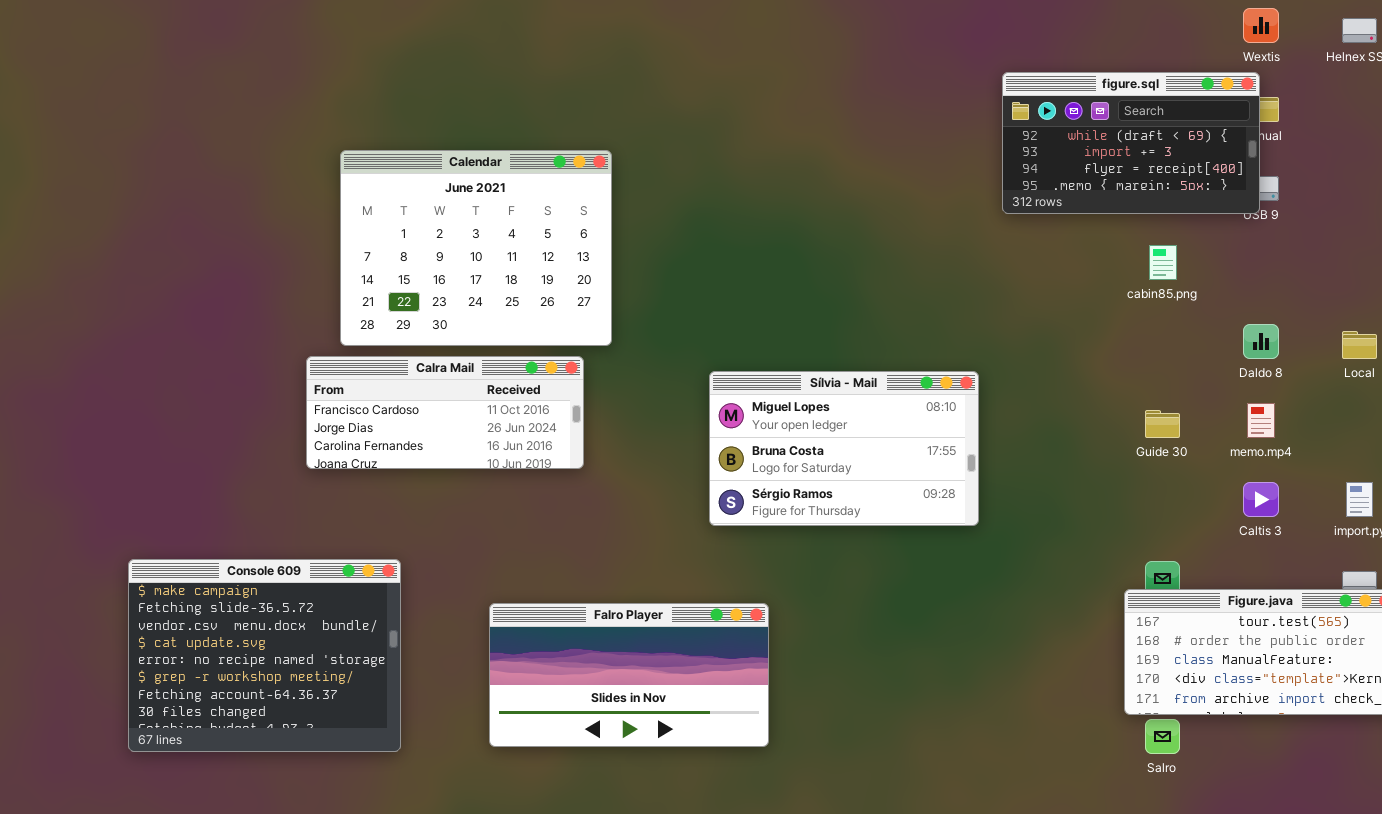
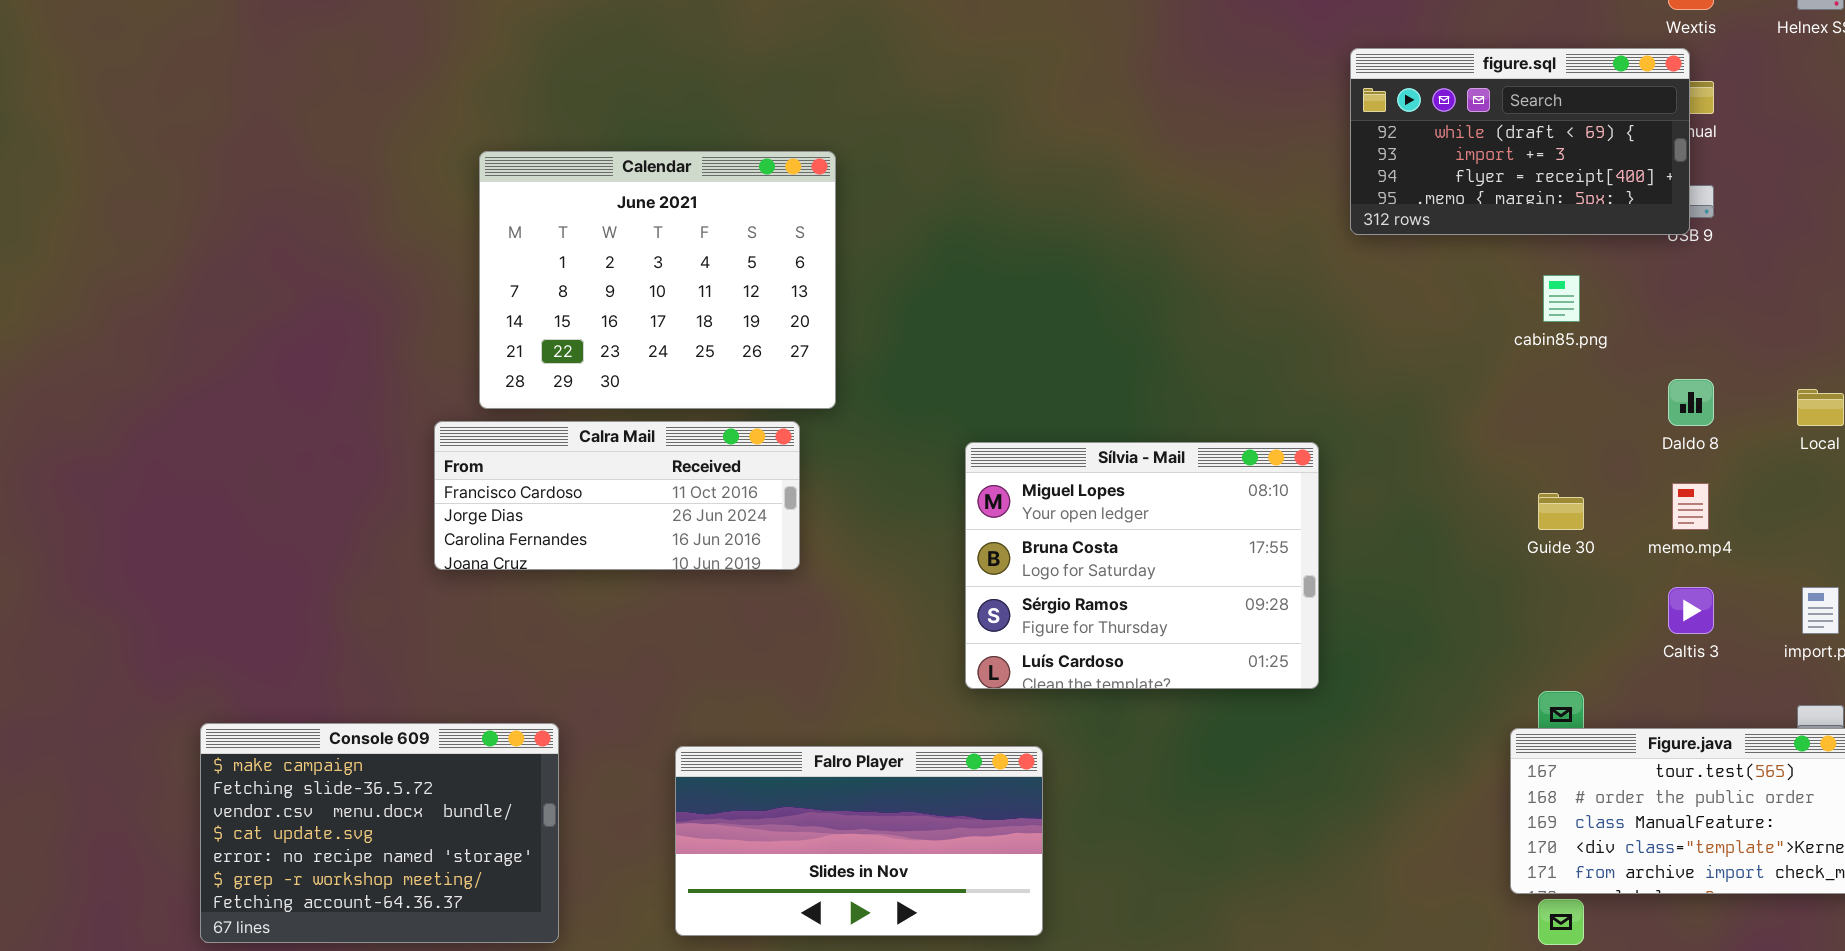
Sílvia - Mail: [709,371,979,526] -> [965,442,1319,689], resized
Console 609: [128,559,401,752] -> [200,723,559,943], resized

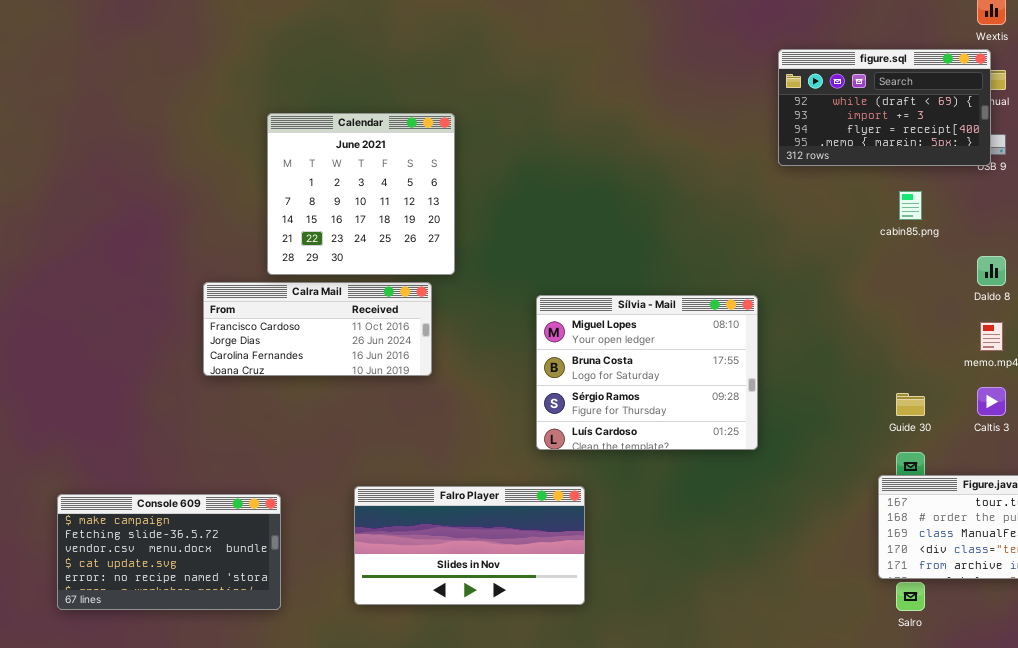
Calendar: [479,151,836,409] -> [267,113,455,275], resized
Guide 30: [1538,493,1584,530] -> [896,393,925,416], moved
Console 609: [200,723,559,943] -> [57,494,281,610], resized

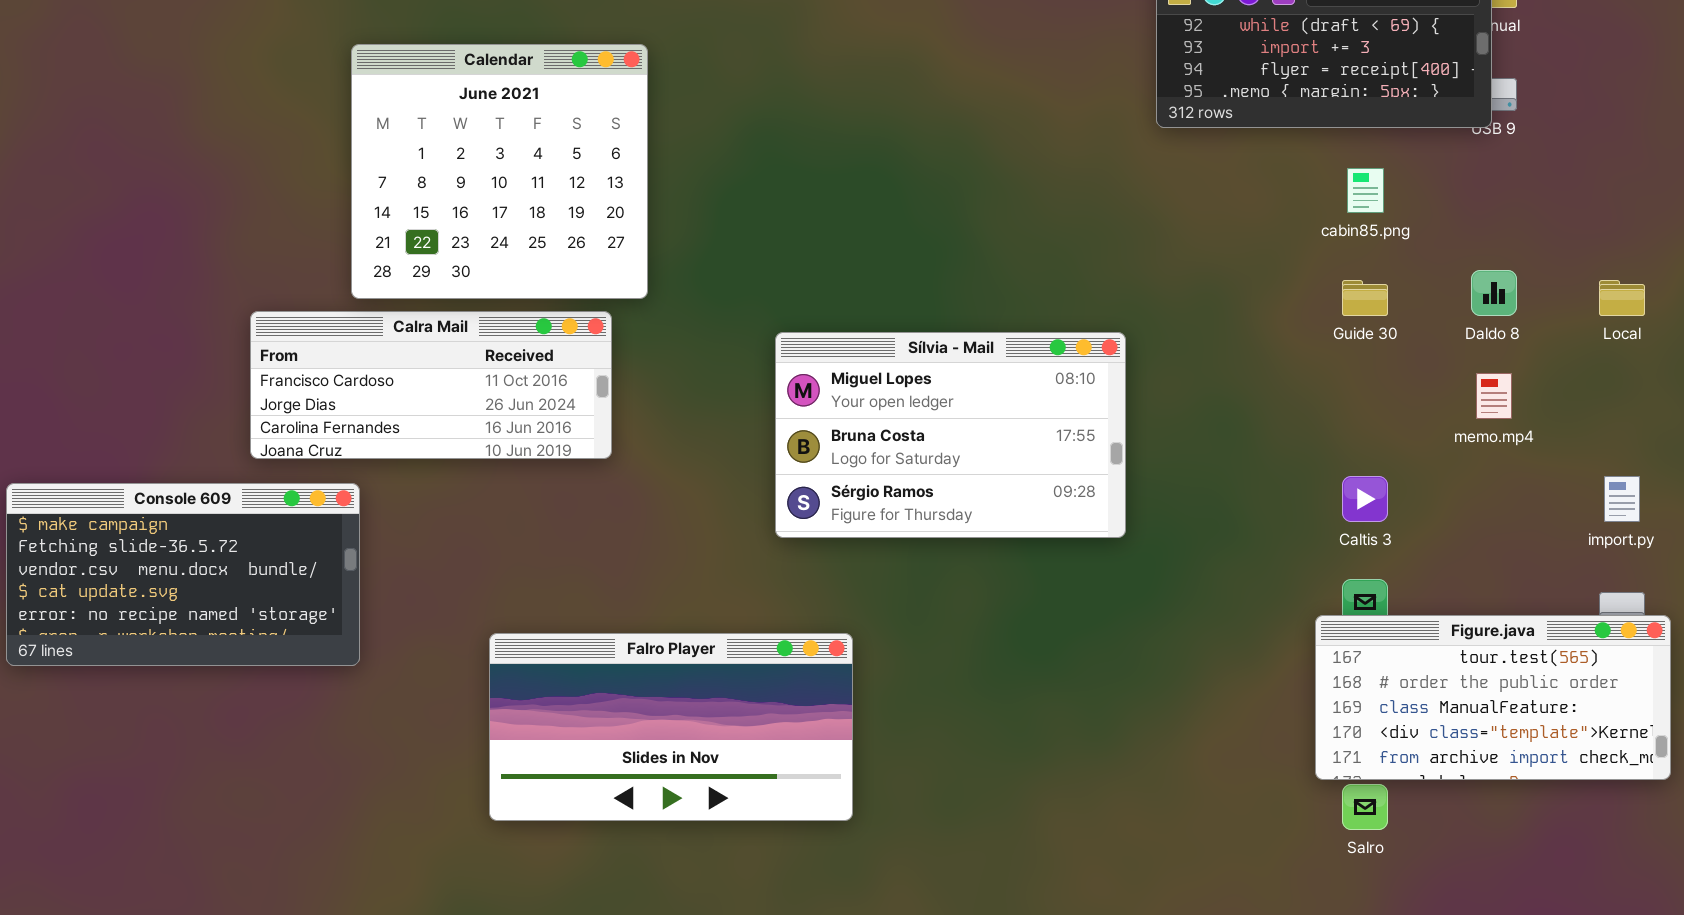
Sílvia - Mail: [536,295,758,450] -> [775,332,1126,538], resized
Caltis 3: [977,387,1006,416] -> [1342,476,1388,522], moved
Guide 30: [896,393,925,416] -> [1342,280,1388,316], moved
Console 609: [57,494,281,610] -> [6,483,360,666], moved

